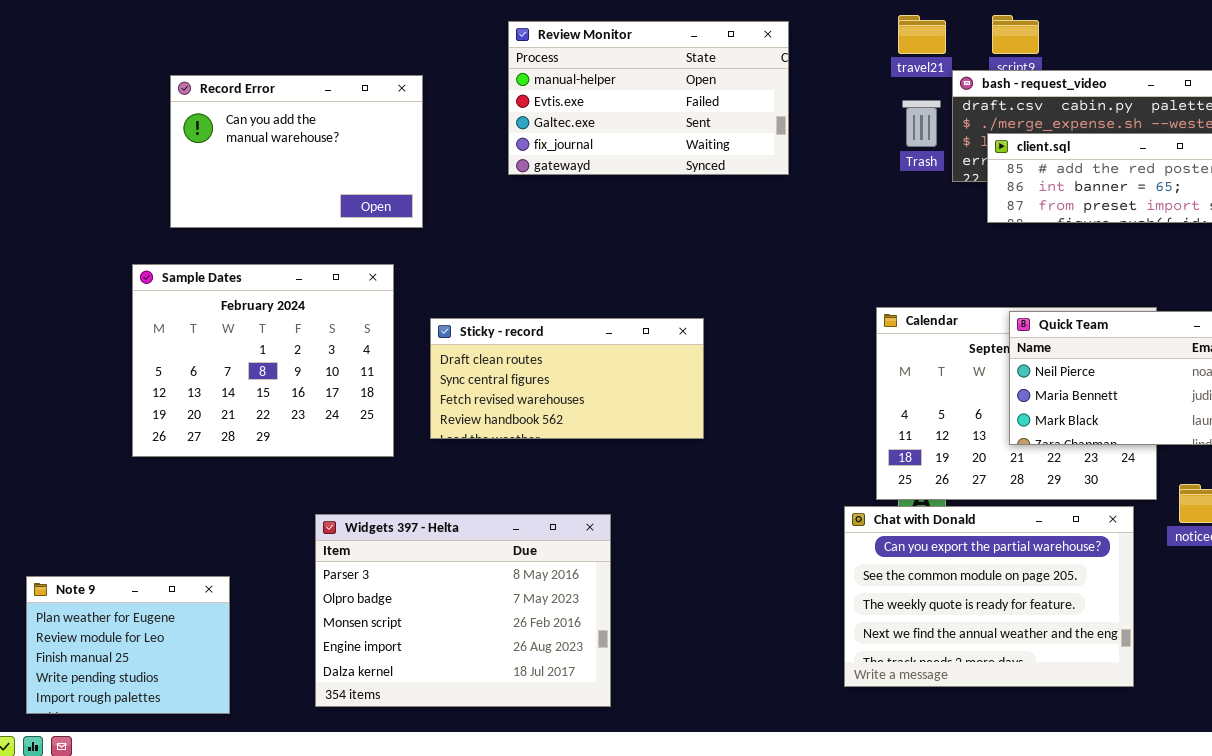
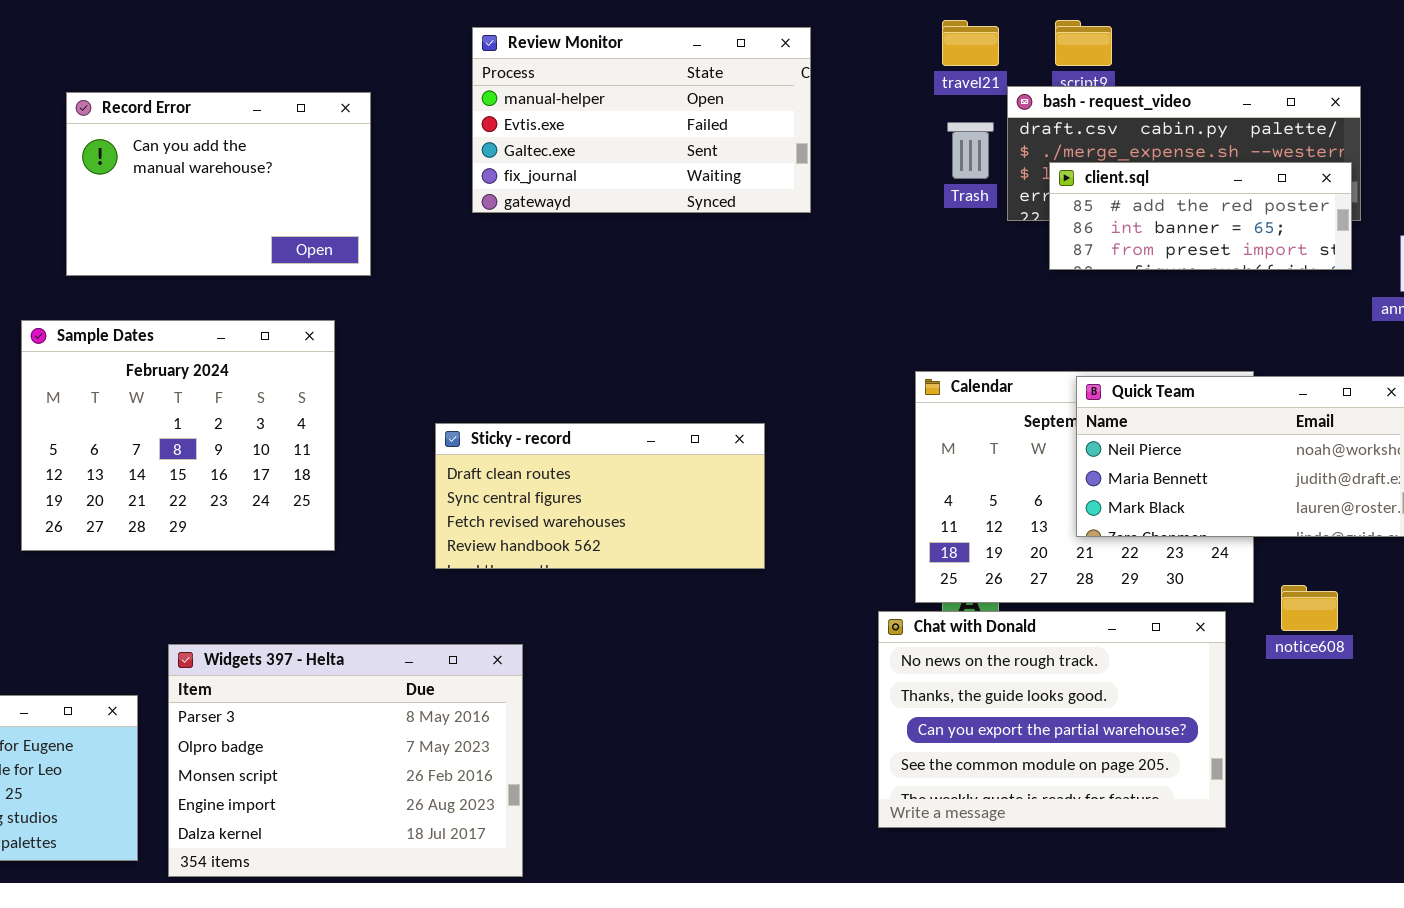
Sticky - record: [430,318,704,439] -> [435,423,765,569], moved
Chat with Donald: [844,506,1134,687] -> [878,611,1226,828], scrolled up 2 rows
Widgets 397 - Helta: [315,514,611,707] -> [168,644,523,877], moved

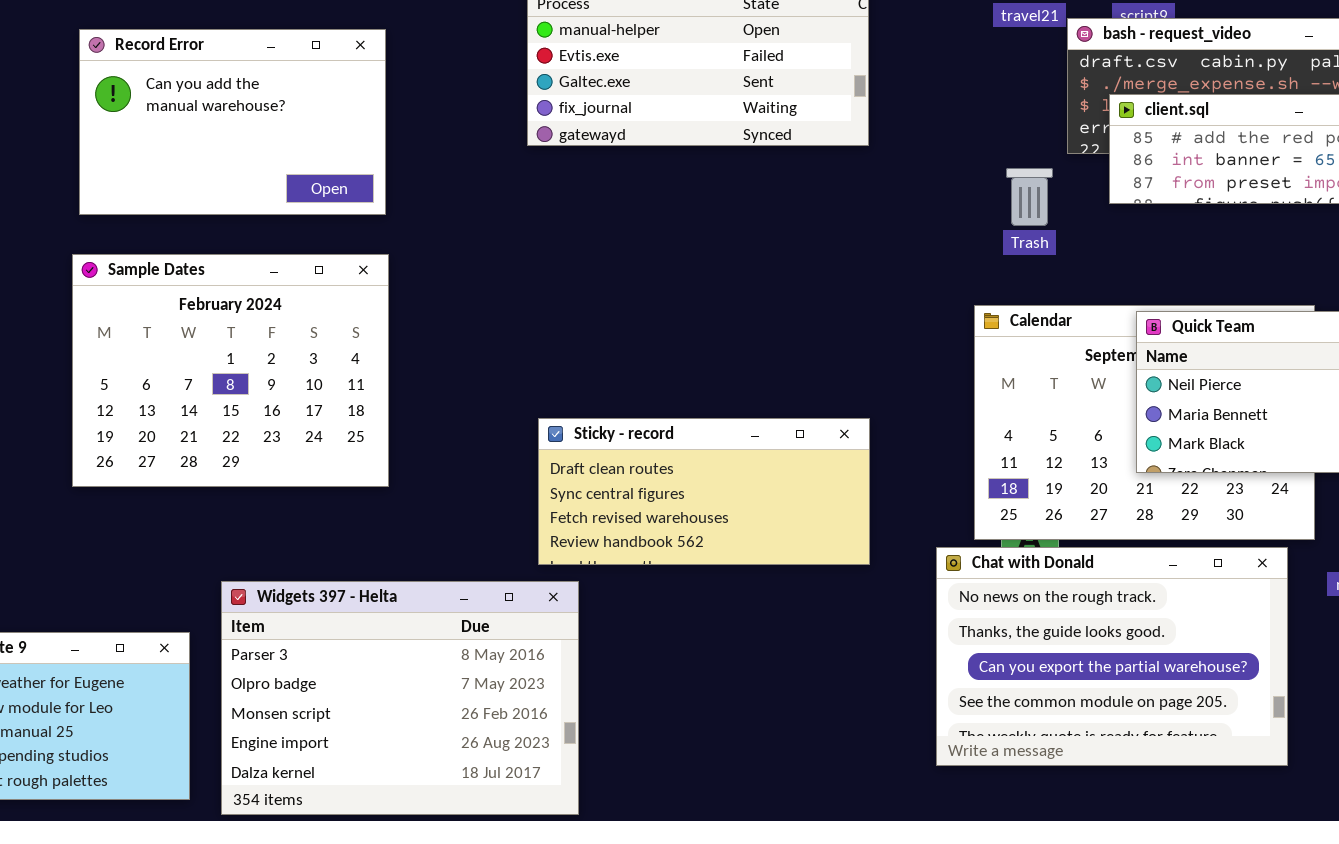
Record Error: [66,92,371,276] -> [79,29,386,215], moved
Trash: [947,122,994,179] -> [1006,168,1053,226], moved
Sticky - record: [435,423,765,569] -> [538,418,870,565], moved

